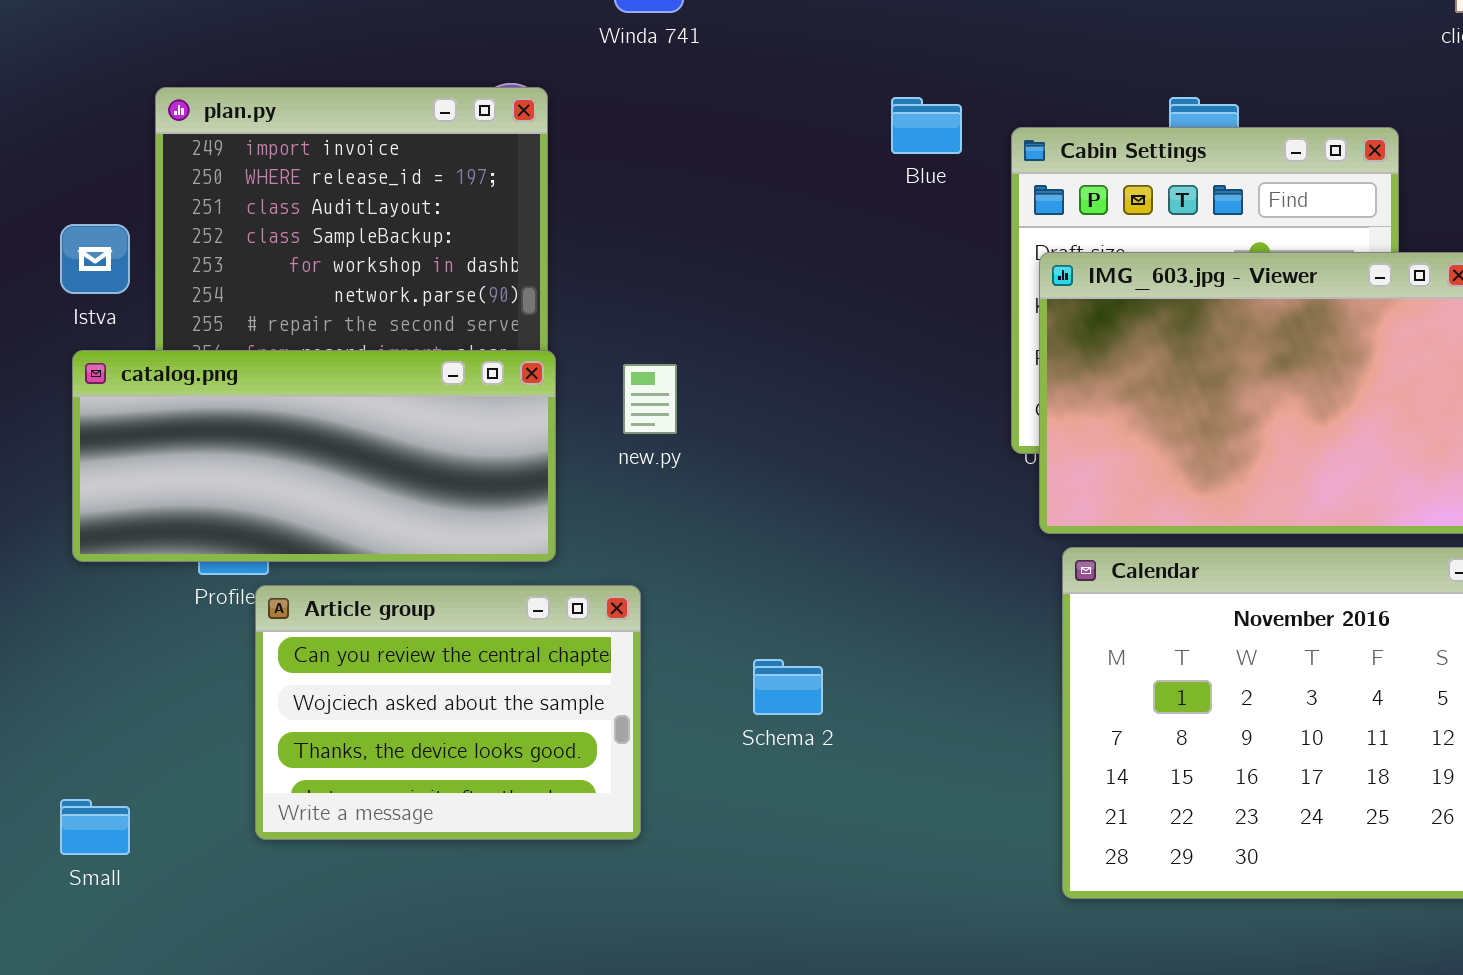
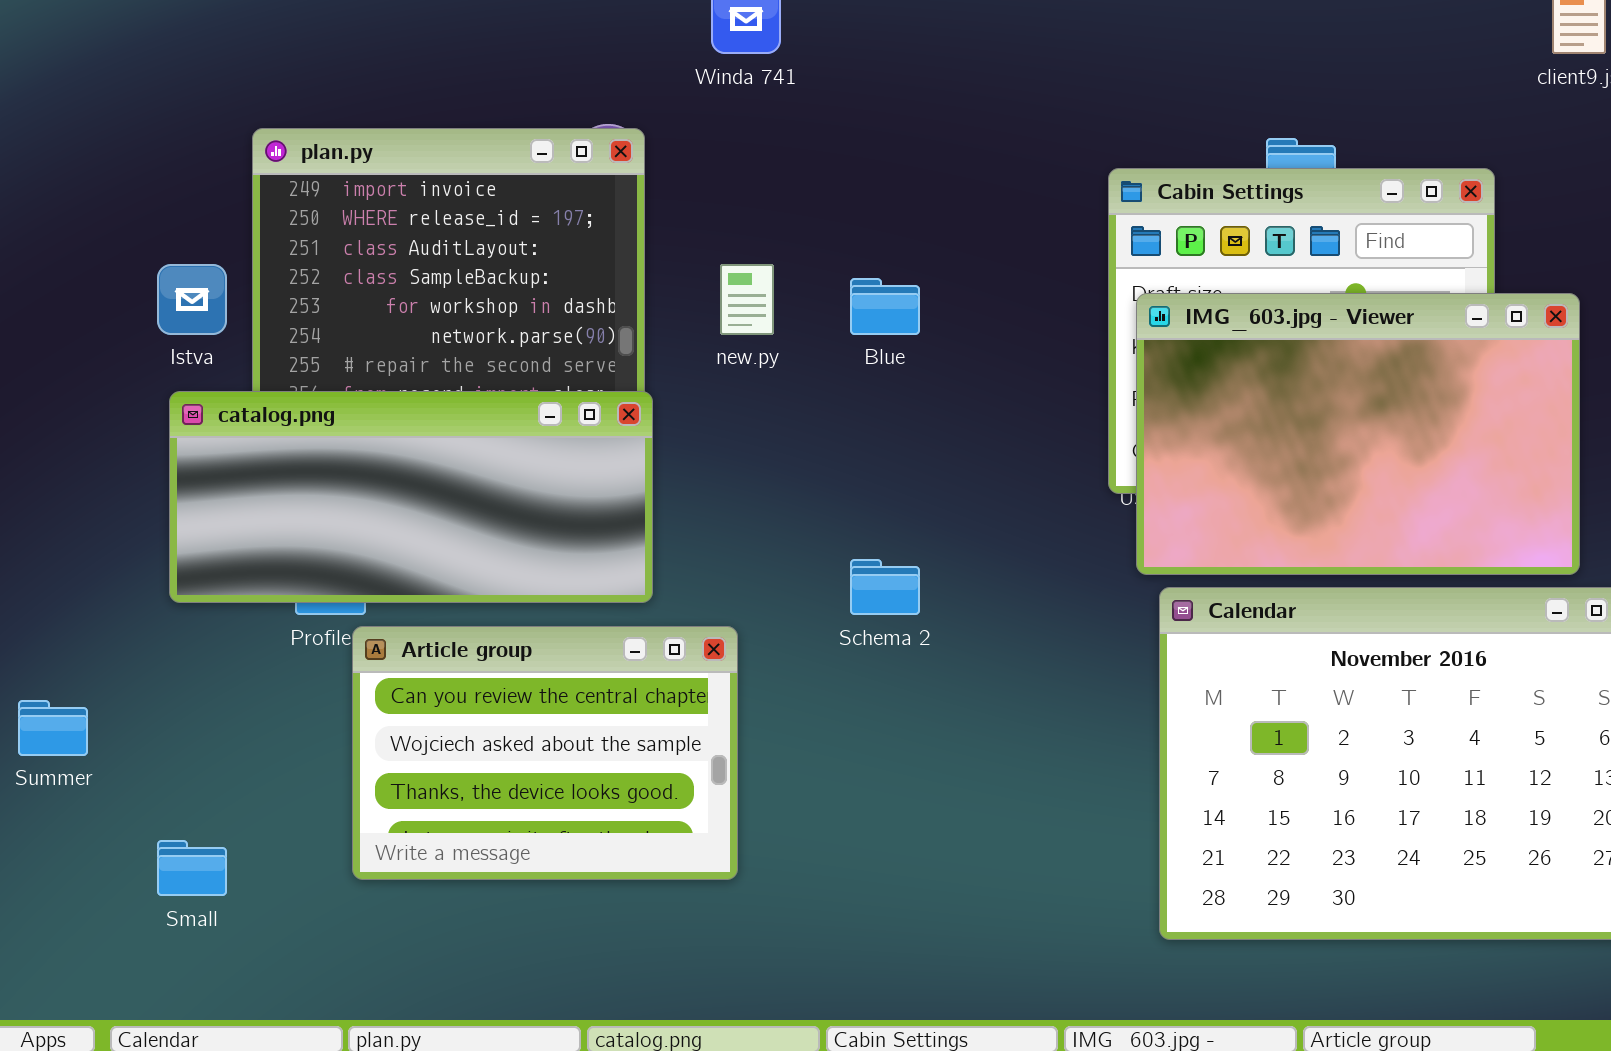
Blue: [891,97,962,154] -> [850,278,920,335], moved
new.py: [623,364,677,434] -> [720,264,774,335], moved
Schema 2: [753,659,823,715] -> [850,559,920,615], moved

